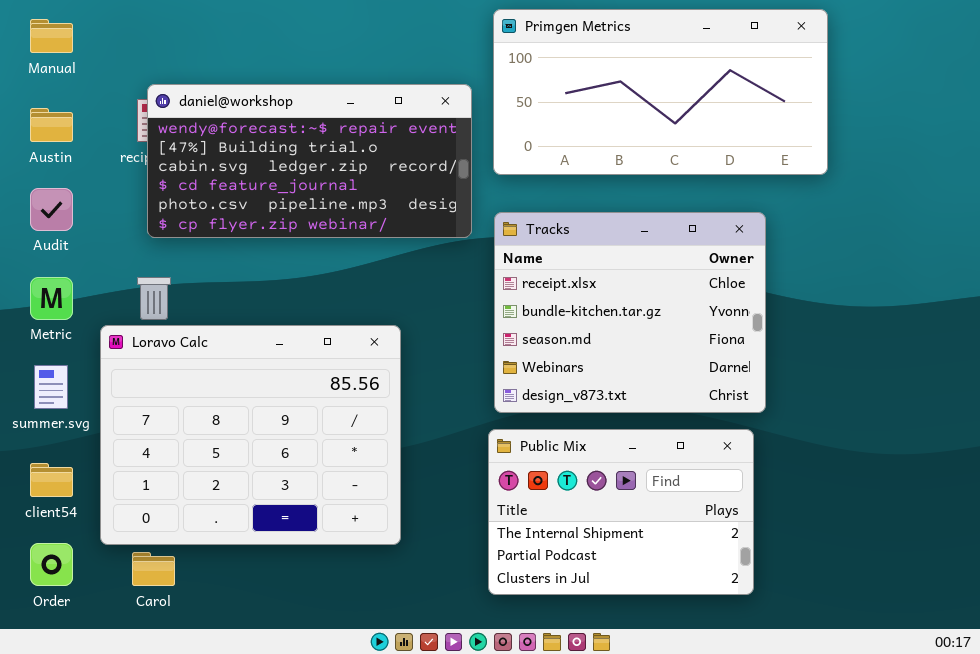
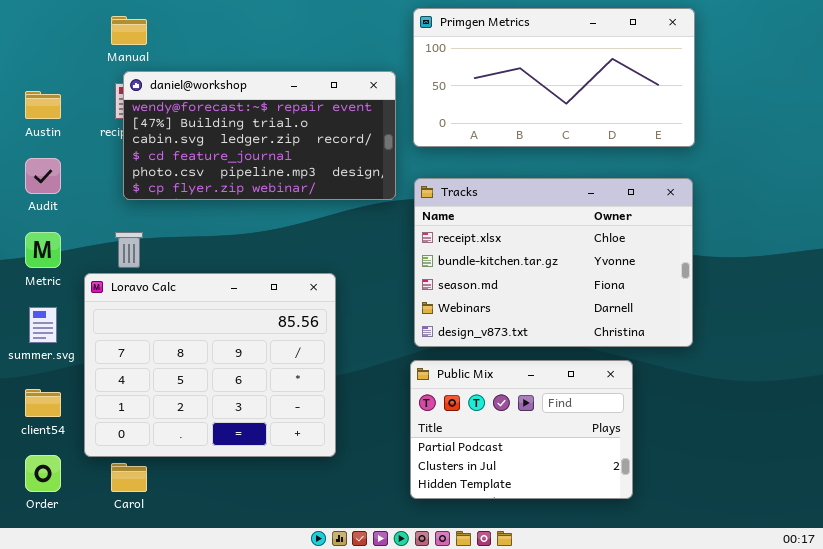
Manual: [30,19,73,53] -> [111,16,147,45], moved
Tracks: [494,212,766,413] -> [414,178,693,347], resized
Public Mix: [488,429,754,595] -> [410,360,633,499], scrolled down 1 row

